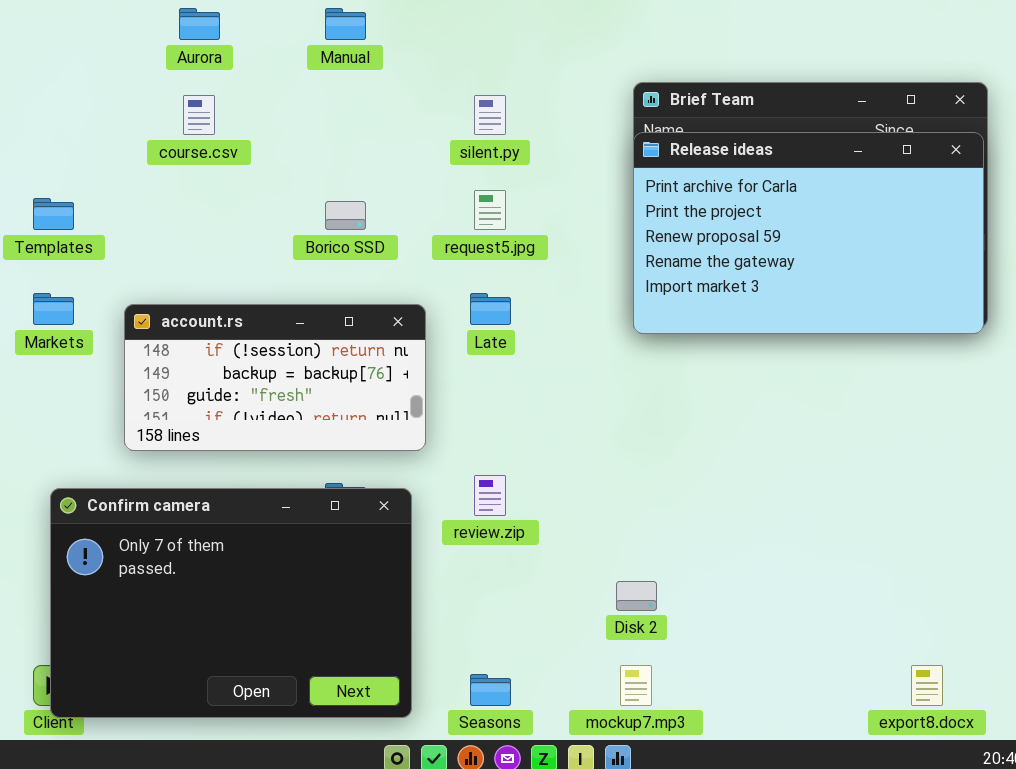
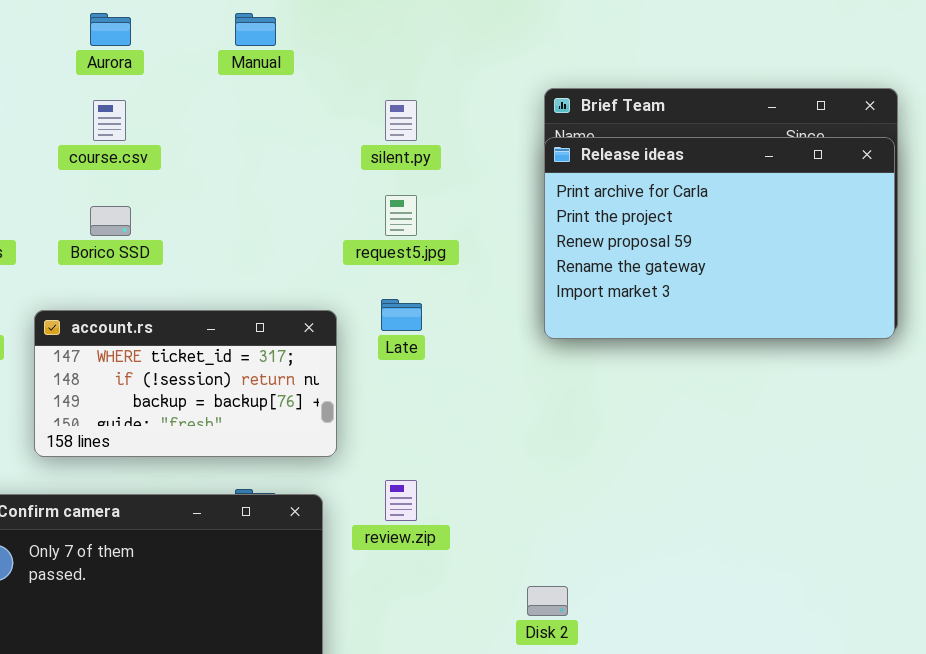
Borico SSD: [325,201,366,230] -> [90,206,131,236], moved
account.rs: [124,304,426,451] -> [34,310,337,457], scrolled up 1 row

